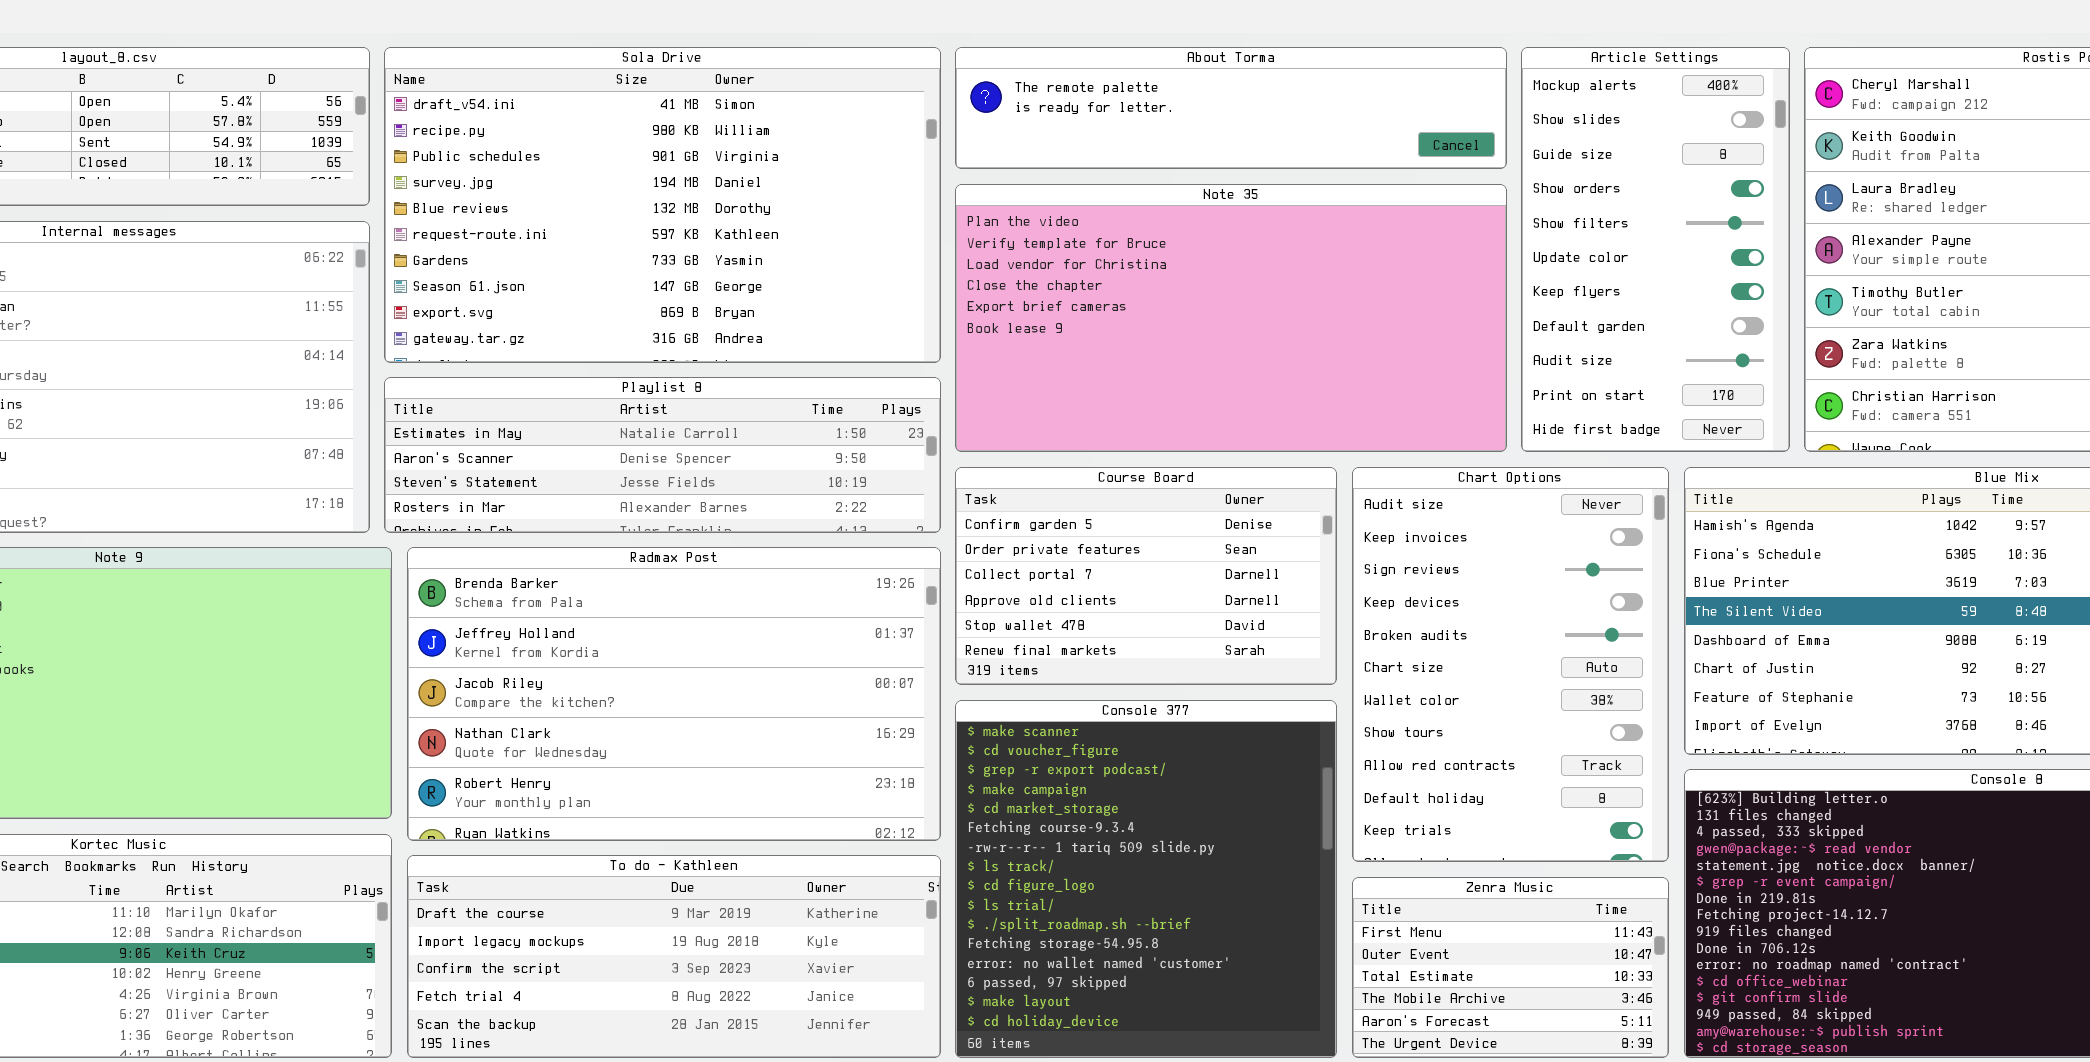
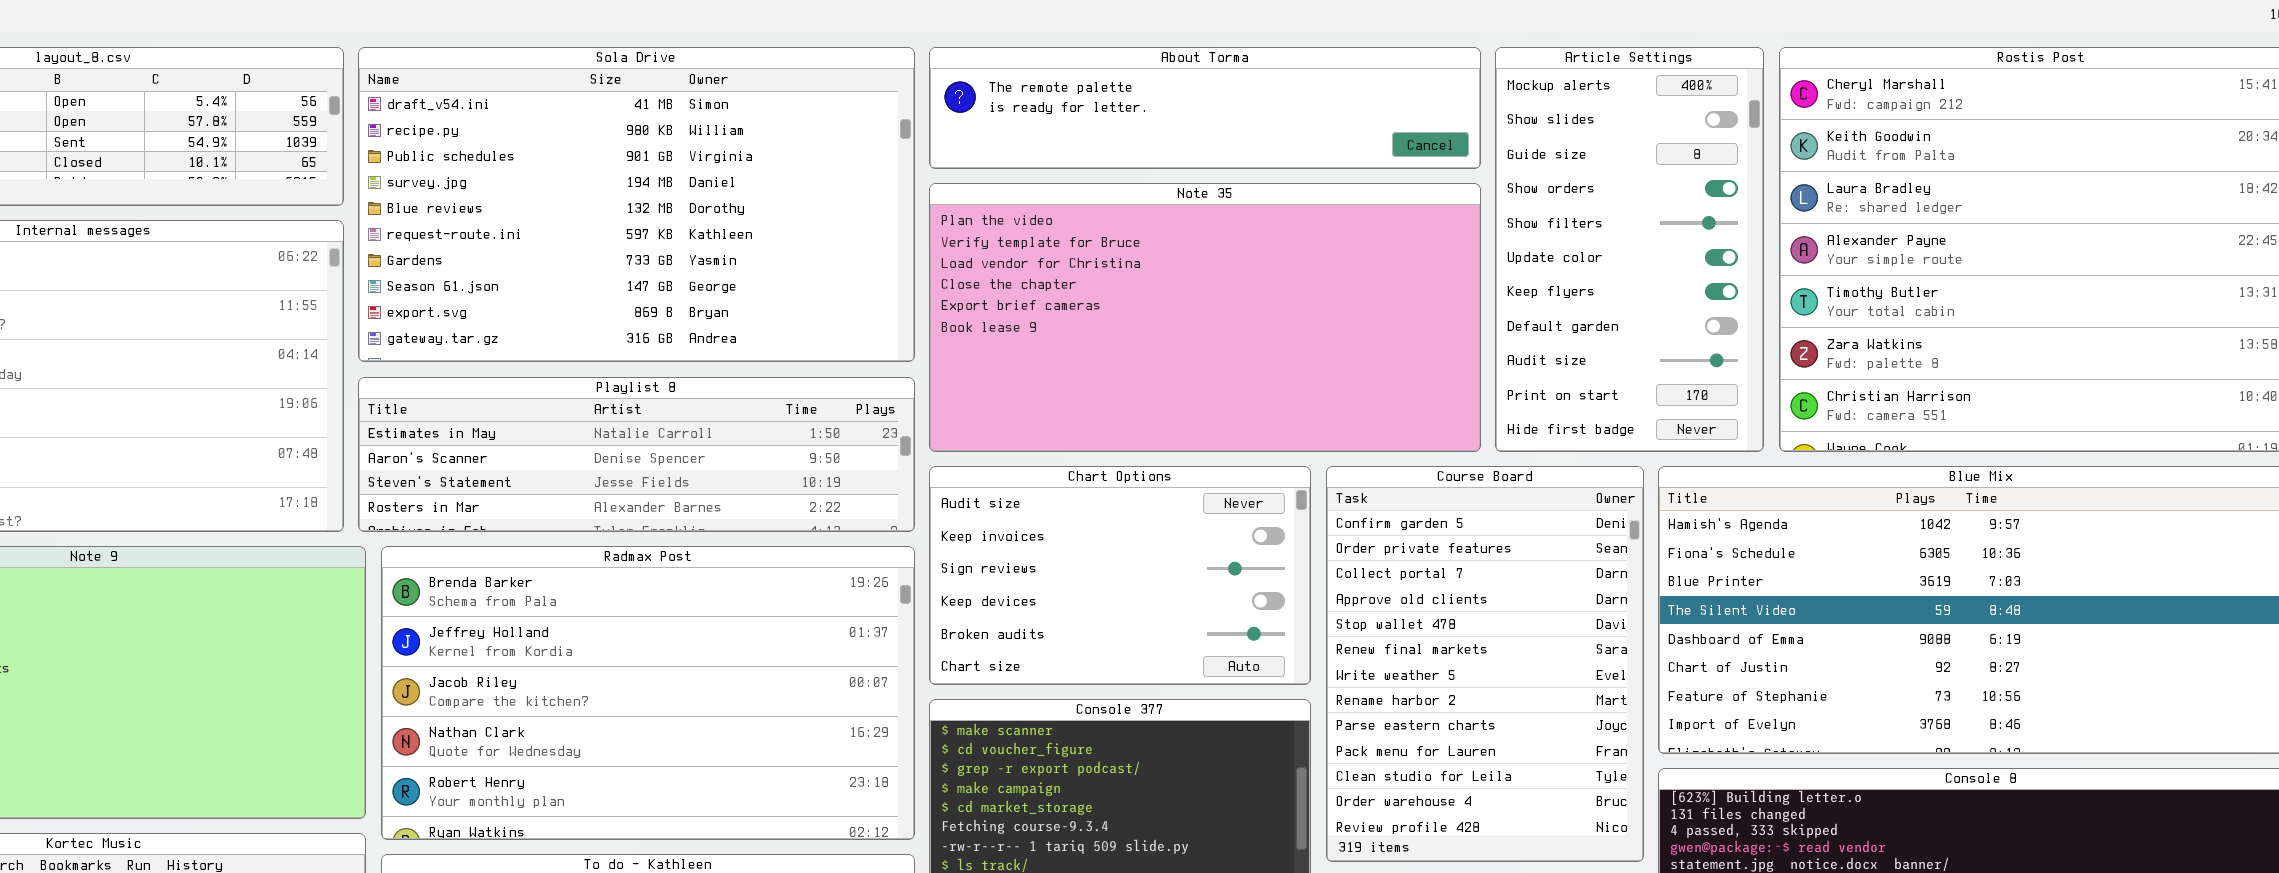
Course Board: [955,467,1337,685] -> [1326,466,1644,862], moved, resized
Chart Options: [1352,467,1669,862] -> [929,466,1311,685], moved, resized

